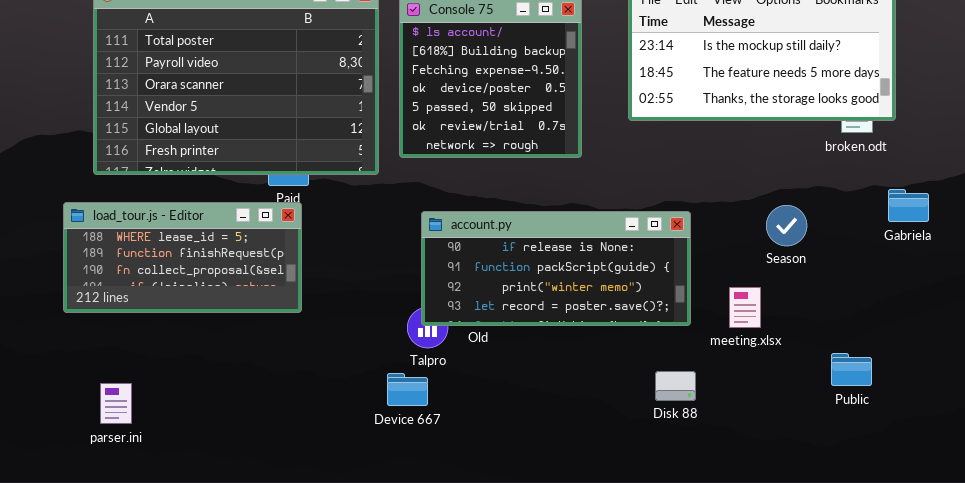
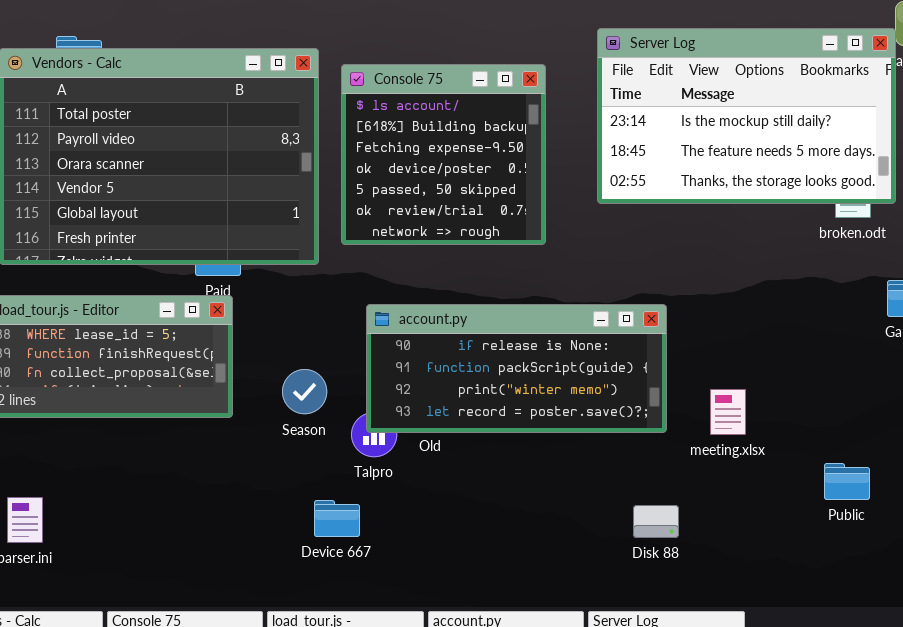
Season: [766,205,807,246] -> [282,369,327,414], moved
Disk 88: [655,371,696,401] -> [633,505,679,538], moved
Device 667: [387,373,428,406] -> [314,500,360,537], moved

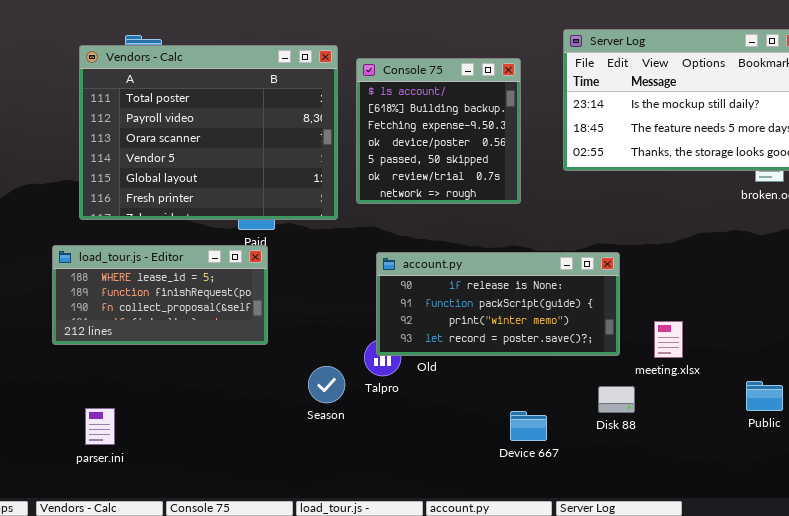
Season: [282,369,327,414] -> [308,366,345,403], moved
Device 667: [314,500,360,537] -> [510,411,547,441], moved
Disk 88: [633,505,679,538] -> [598,386,635,413], moved

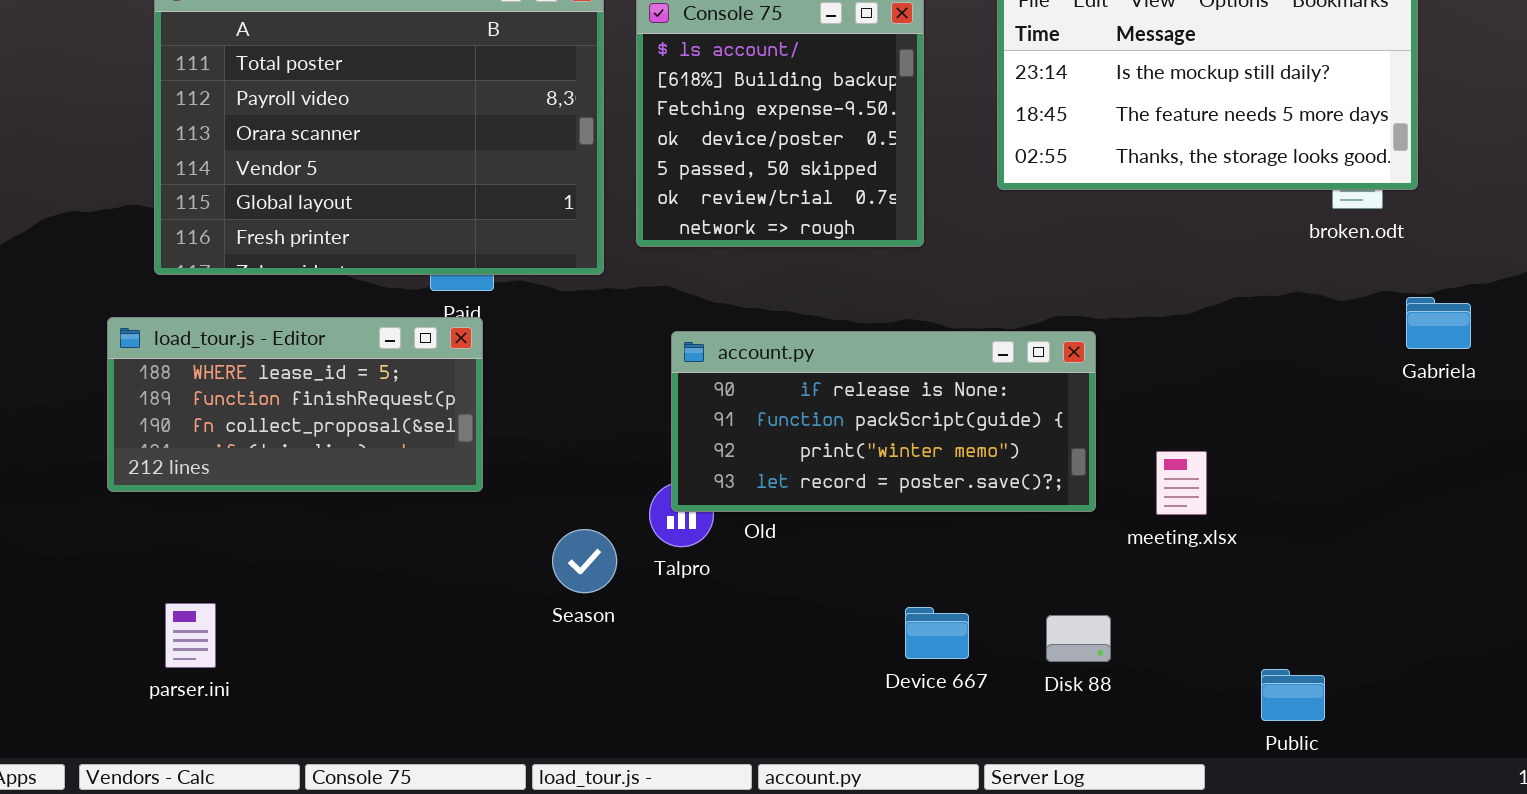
Public: [746,381,783,411] -> [1261,669,1325,721], moved
Disk 88: [598,386,635,413] -> [1046,615,1111,662], moved

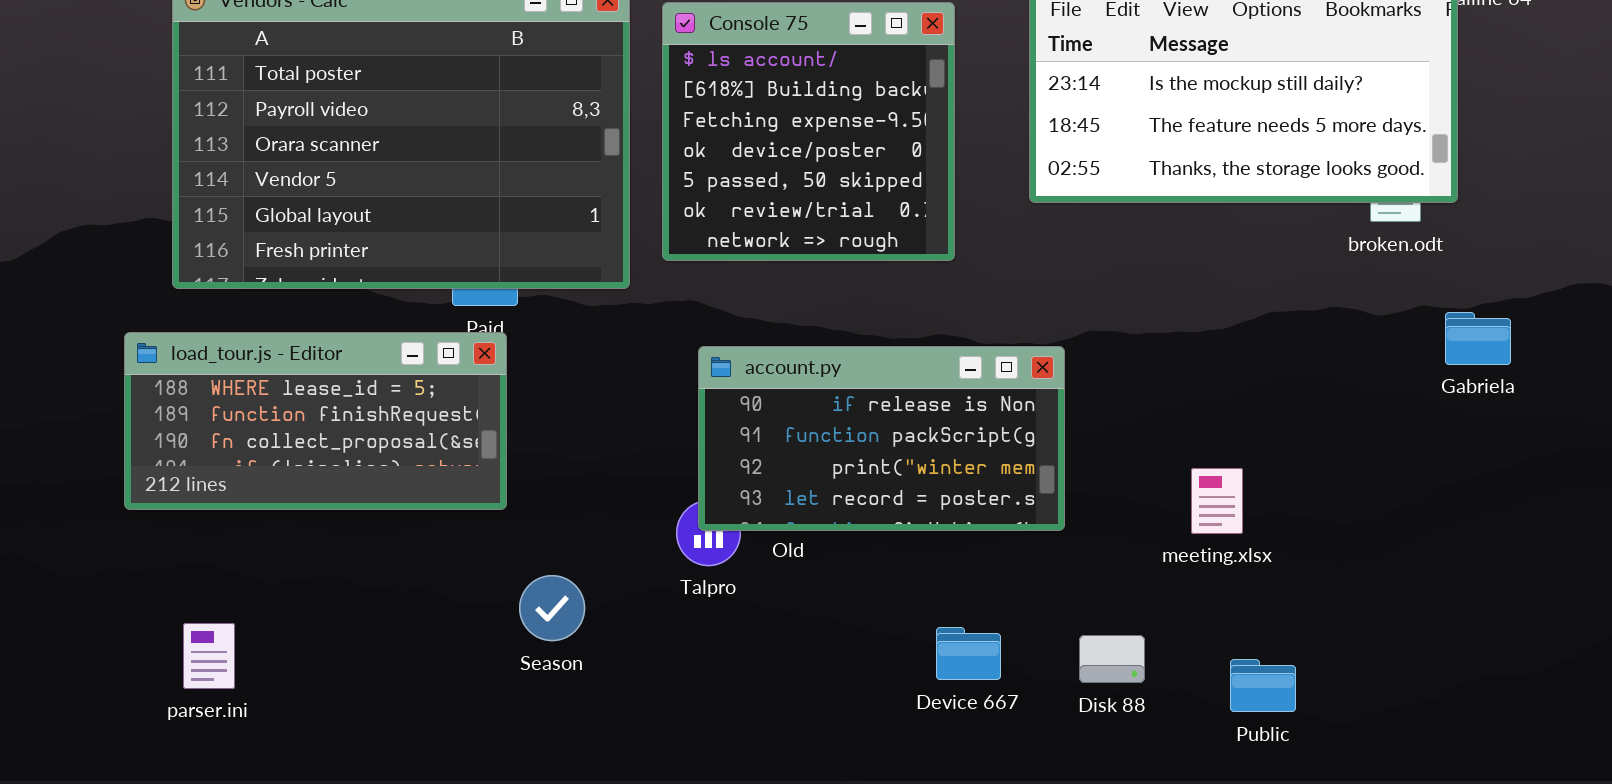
account.py: [671,331,1096,512] -> [698,346,1065,531], resized
Season: [552,529,617,593] -> [519,575,585,641], moved
Public: [1261,669,1325,721] -> [1230,659,1296,712], moved

